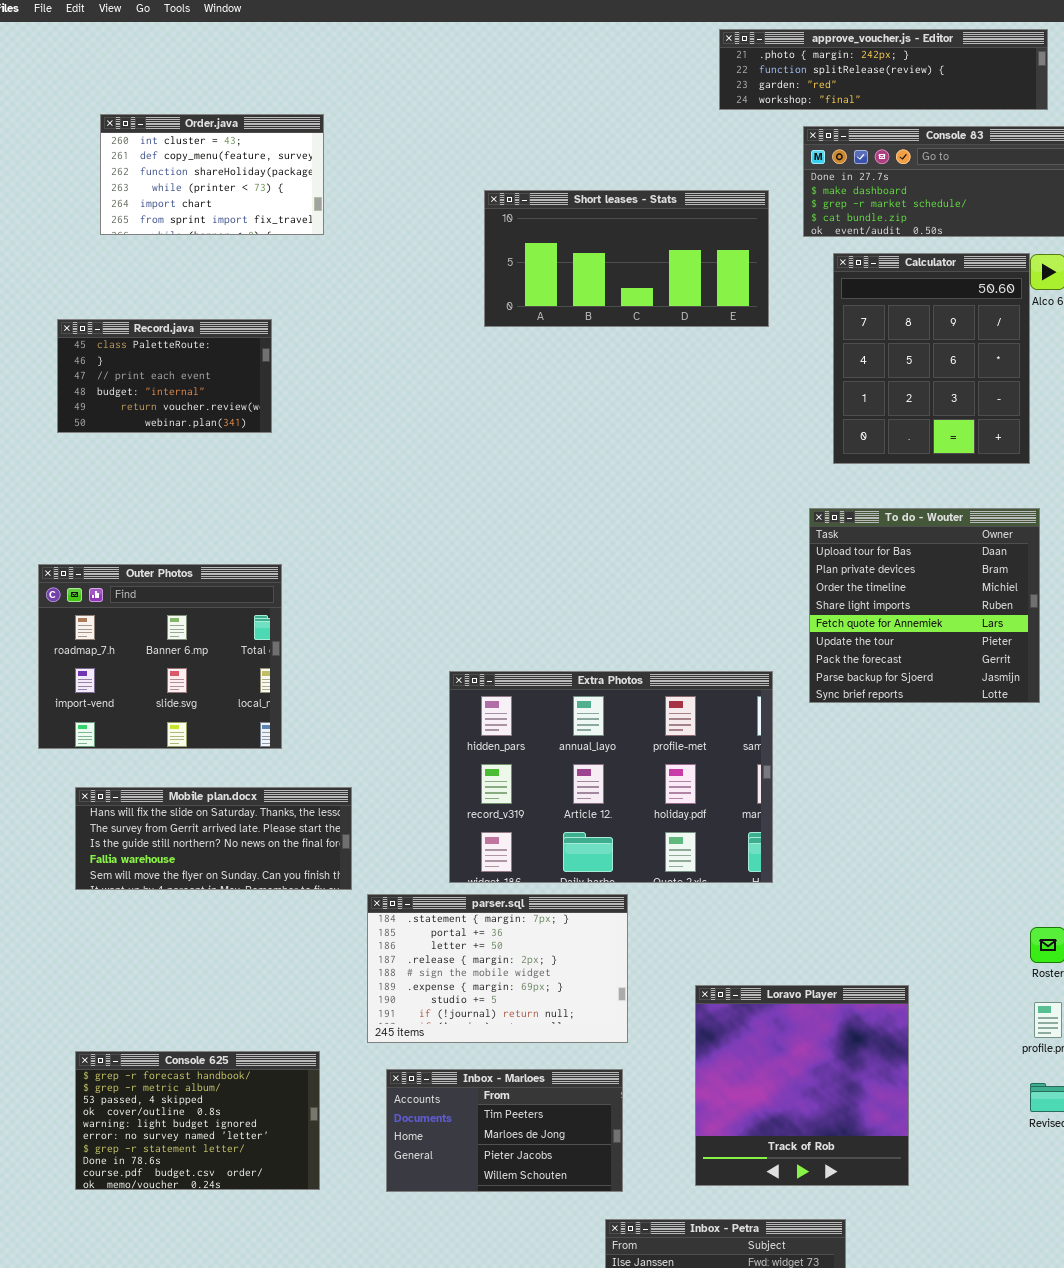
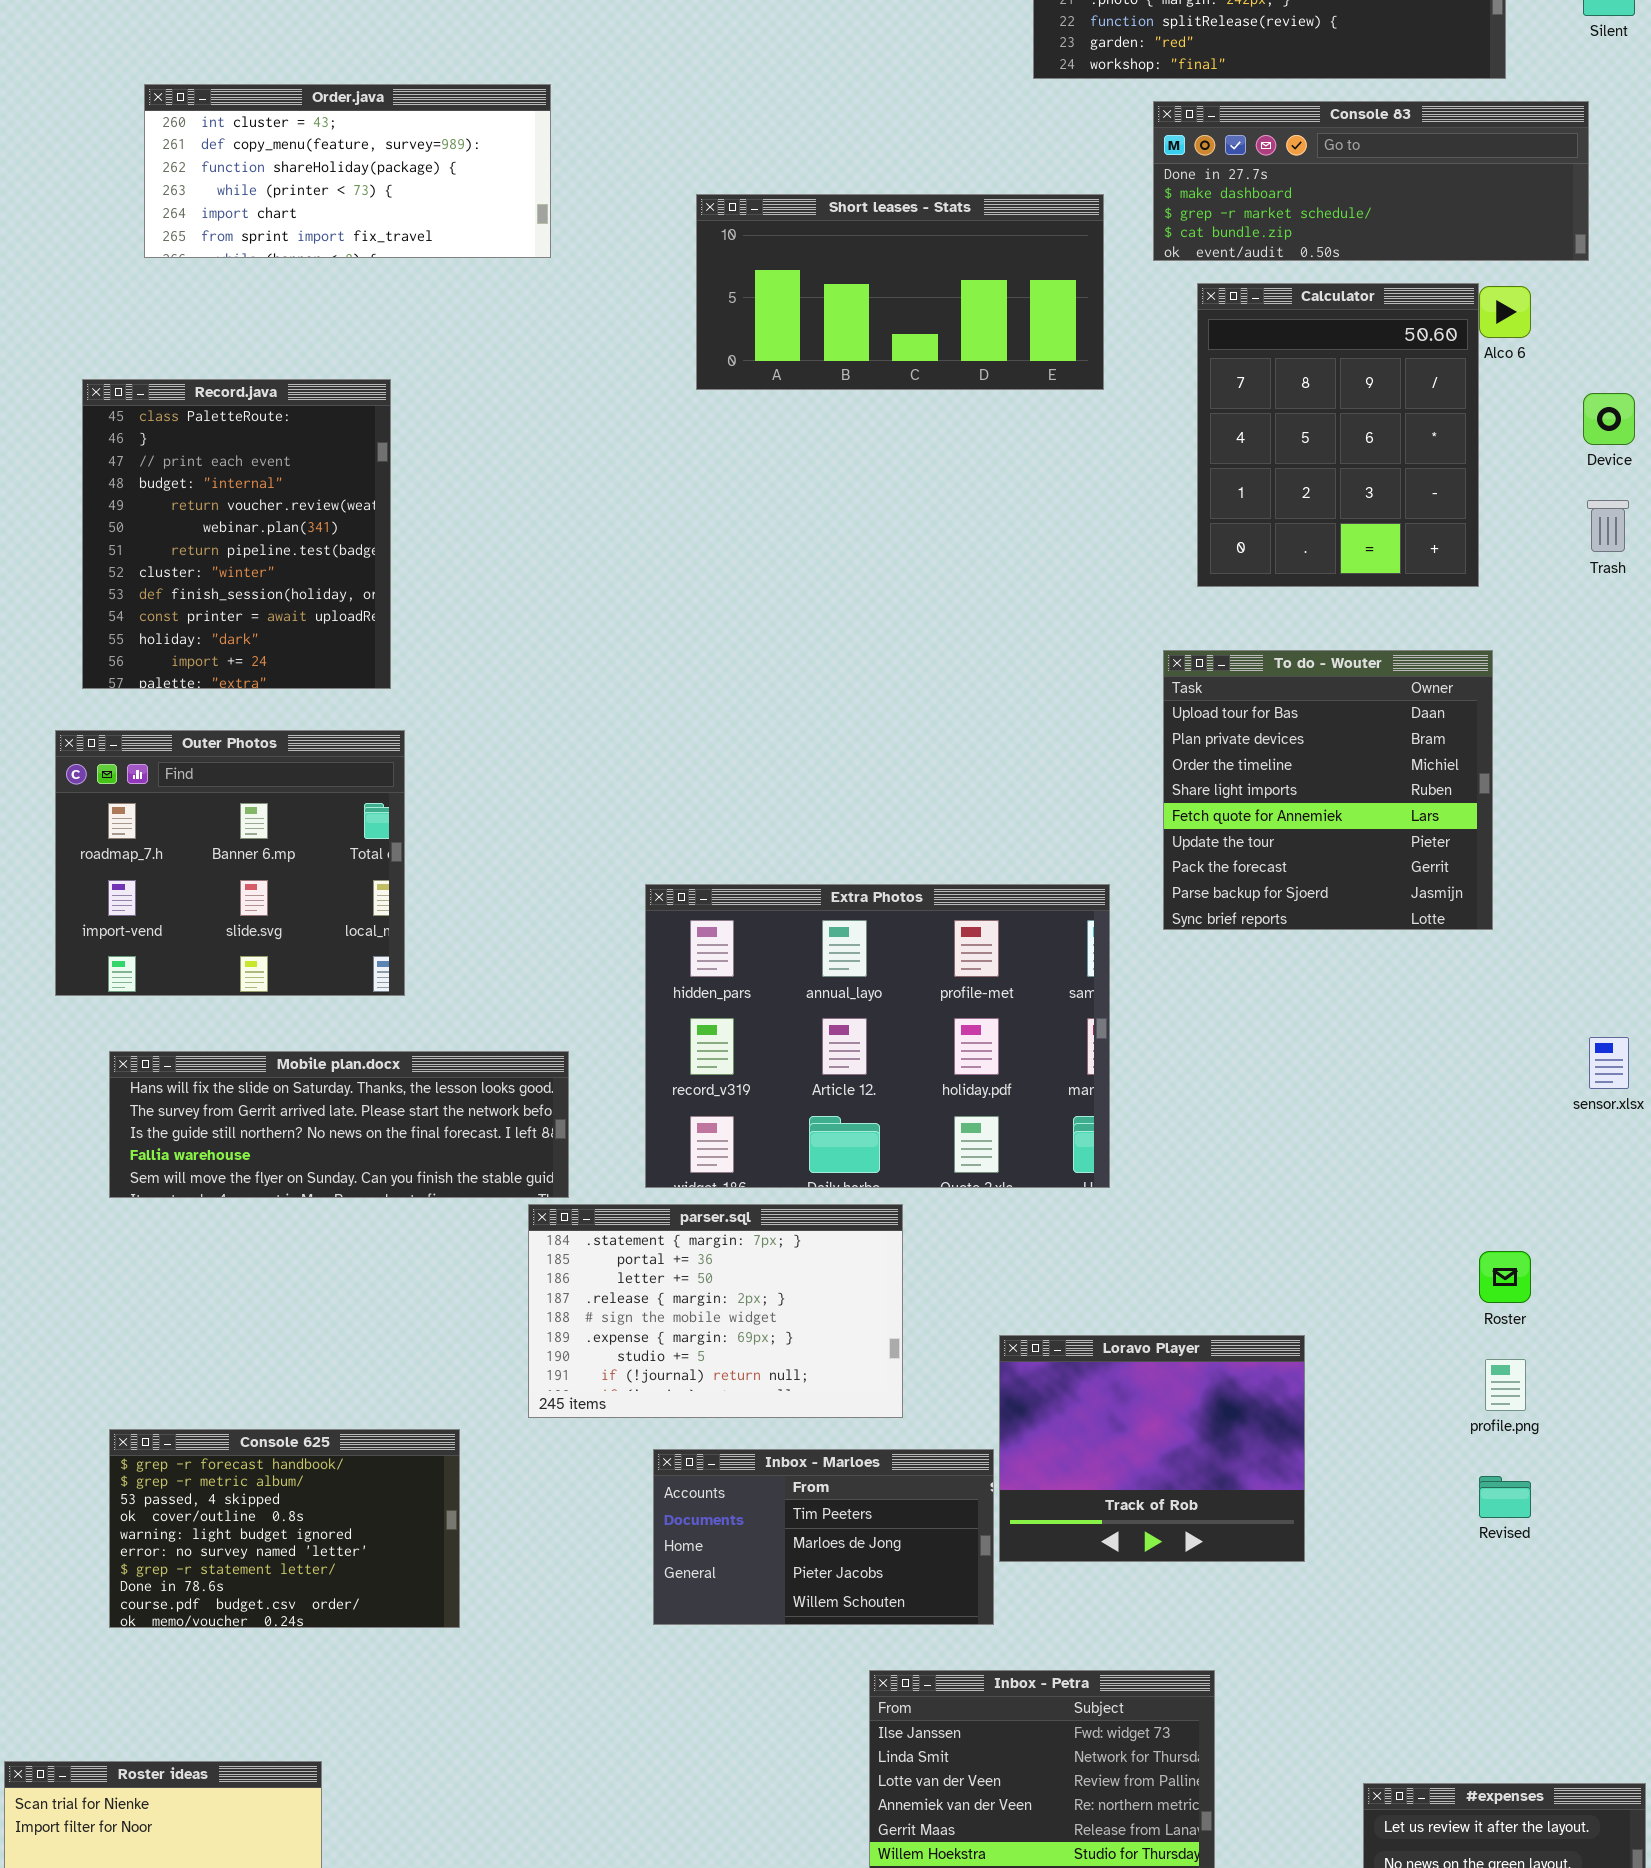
Order.java: [100,114,324,235] -> [144,84,551,258], resized
Record.java: [57,319,272,433] -> [82,379,391,689], resized
Mobile plan.docx: [75,787,352,890] -> [109,1051,569,1198], resized
Loravo Player: [695,985,909,1186] -> [999,1335,1305,1562], resized
Inbox - Marloes: [386,1069,623,1192] -> [653,1449,994,1625], moved

